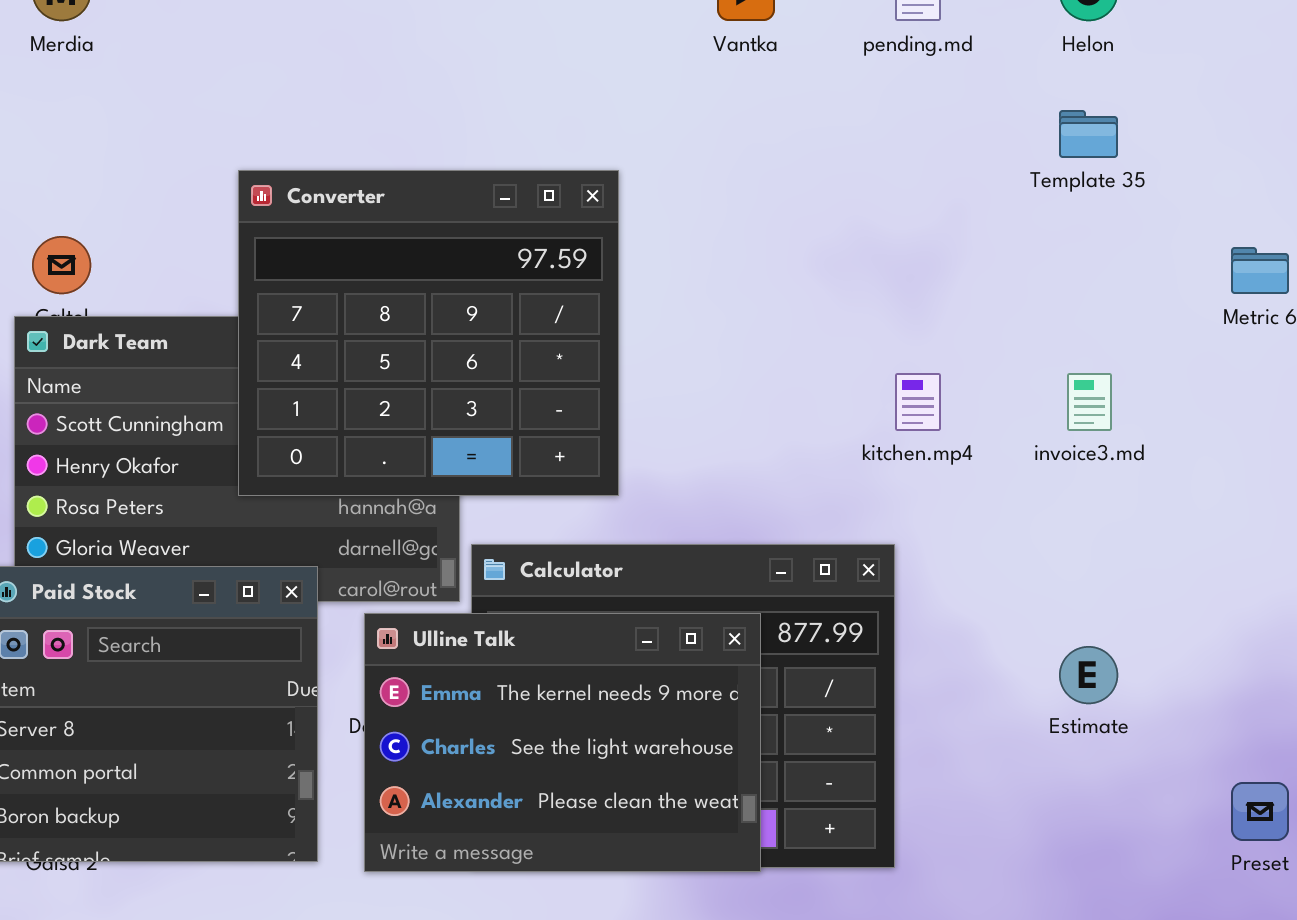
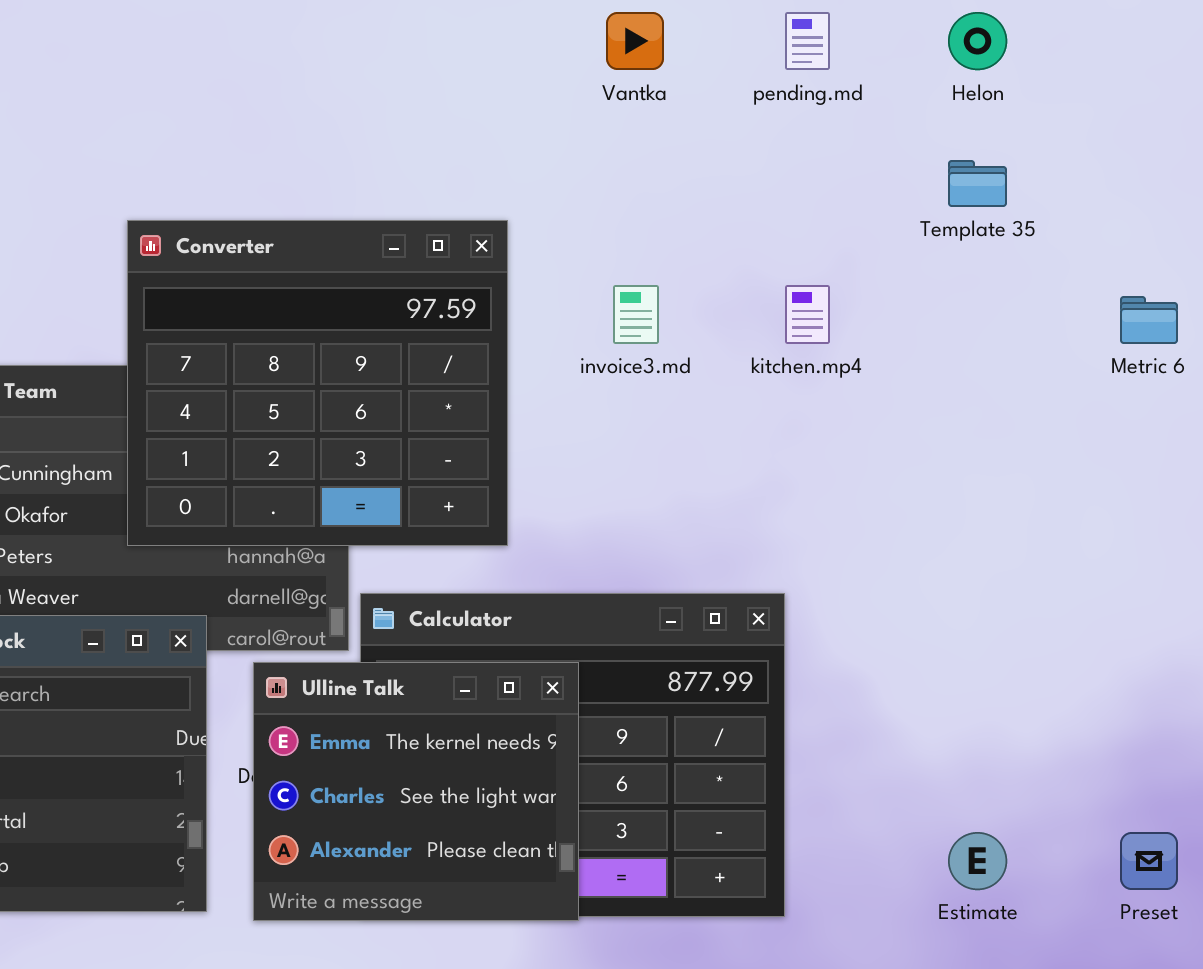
kitchen.mp4: [895,373,941,431] -> [785,285,830,344], moved
invoice3.md: [1067,373,1112,431] -> [613,285,659,344], moved
Ulline Talk: [364,613,761,872] -> [253,662,579,921], resized
Estimate: [1059,646,1118,704] -> [948,832,1007,890], moved

